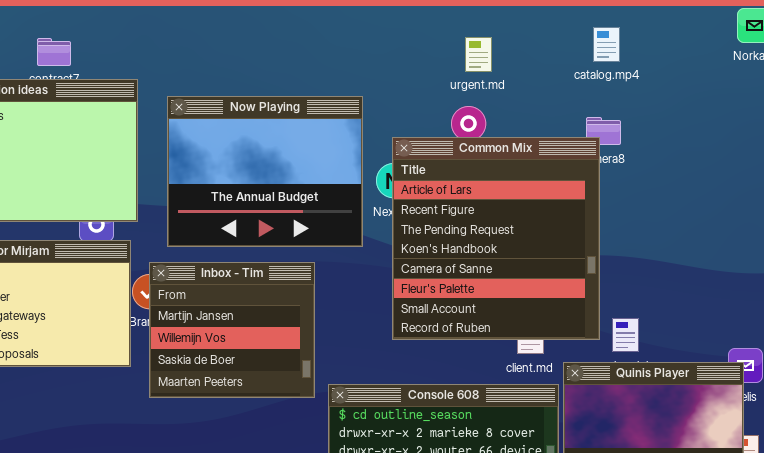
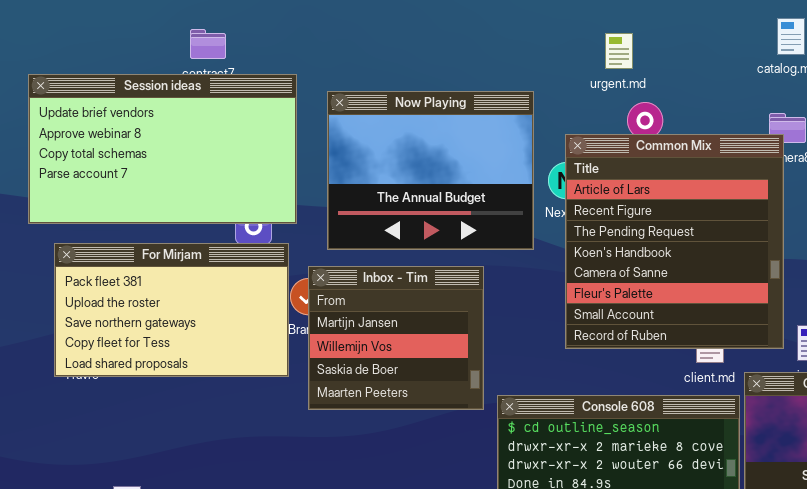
urgent.md: [465,37,492,72] -> [605,33,633,69], moved

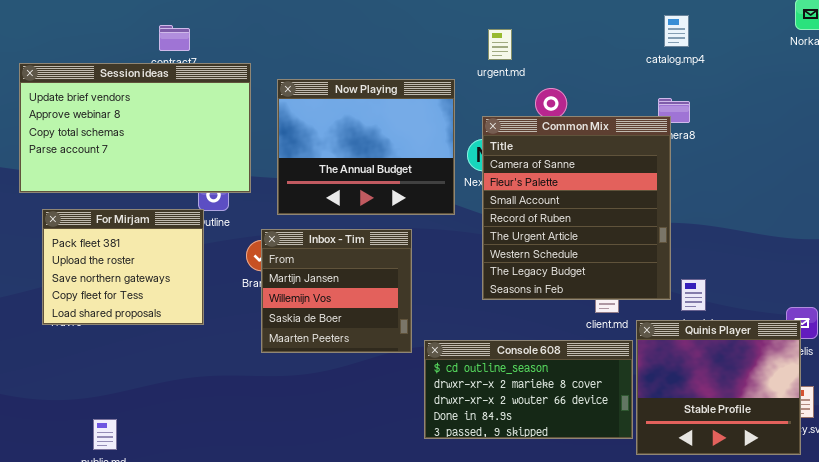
urgent.md: [605,33,633,69] -> [488,29,512,60], moved
Common Mix: [565,134,784,349] -> [482,116,671,300], scrolled down 4 rows
For Mirjam: [54,243,289,377] -> [42,209,204,325], resized

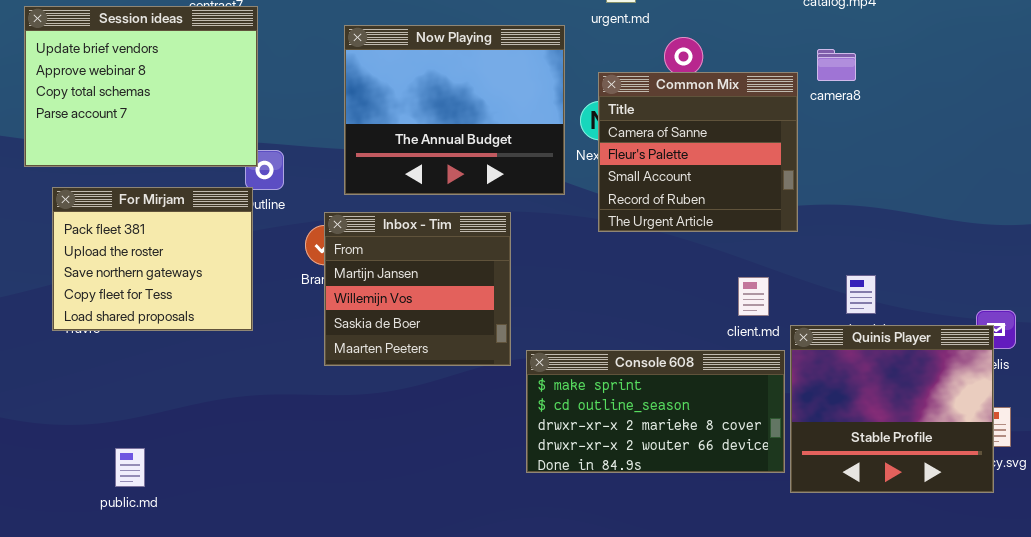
Session ideas: [19,63,251,193] -> [24,6,258,167], resized
Common Mix: [482,116,671,300] -> [598,72,798,232], resized
Console 608: [424,340,633,439] -> [526,350,785,473], scrolled up 1 row

